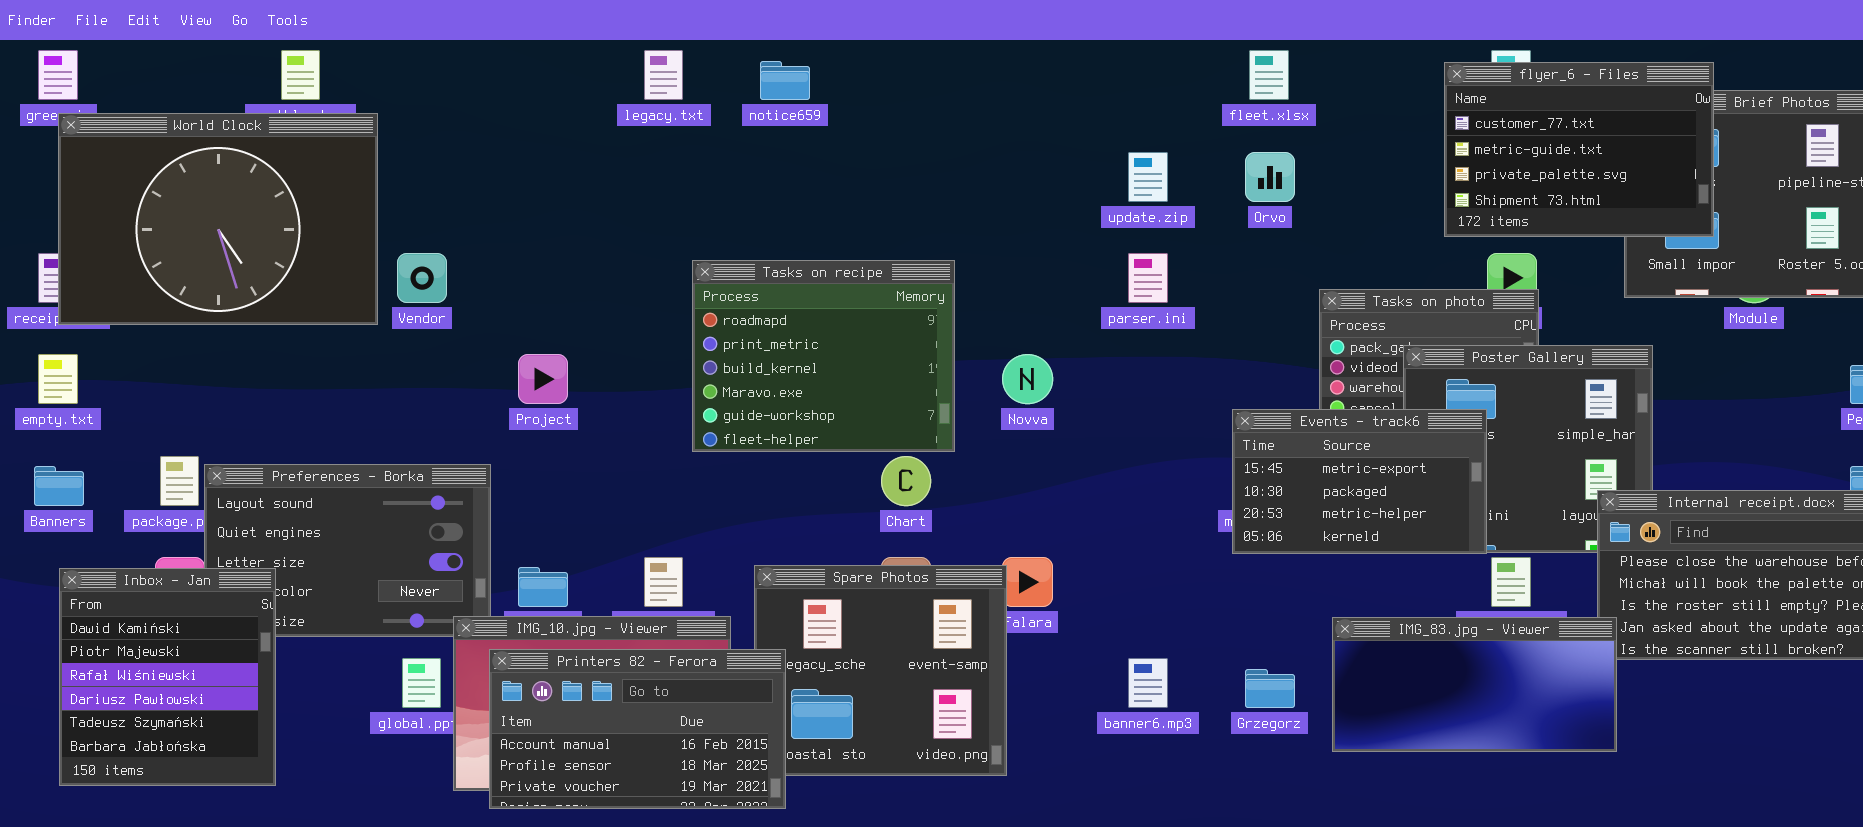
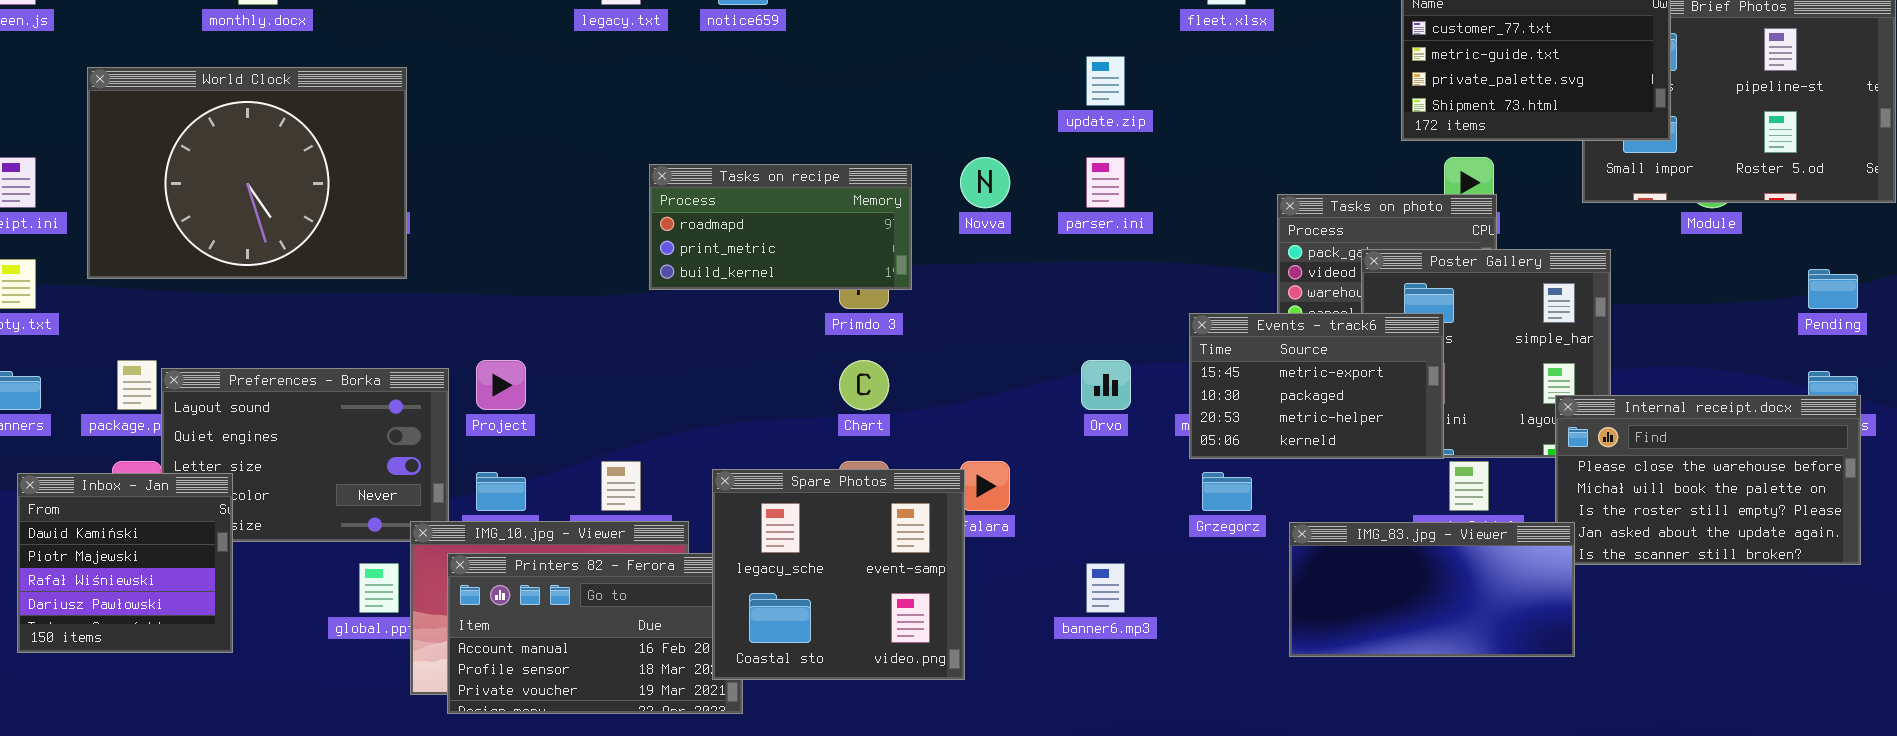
World Clock: [58,113,378,325] -> [87,67,407,279], moved
Orvo: [1245,152,1295,202] -> [1081,360,1131,410], moved
Tasks on recipe: [692,260,955,452] -> [649,164,912,290], resized
Project: [518,354,568,404] -> [476,360,526,410], moved
Novva: [1002,354,1053,404] -> [960,157,1010,208], moved
Spare Photos: [754,565,1007,776] -> [712,469,965,680], raised
Inbox - Jan: [59,568,276,786] -> [17,473,233,653], resized
Grzegorz: [1245,669,1295,708] -> [1202,472,1252,511], moved

